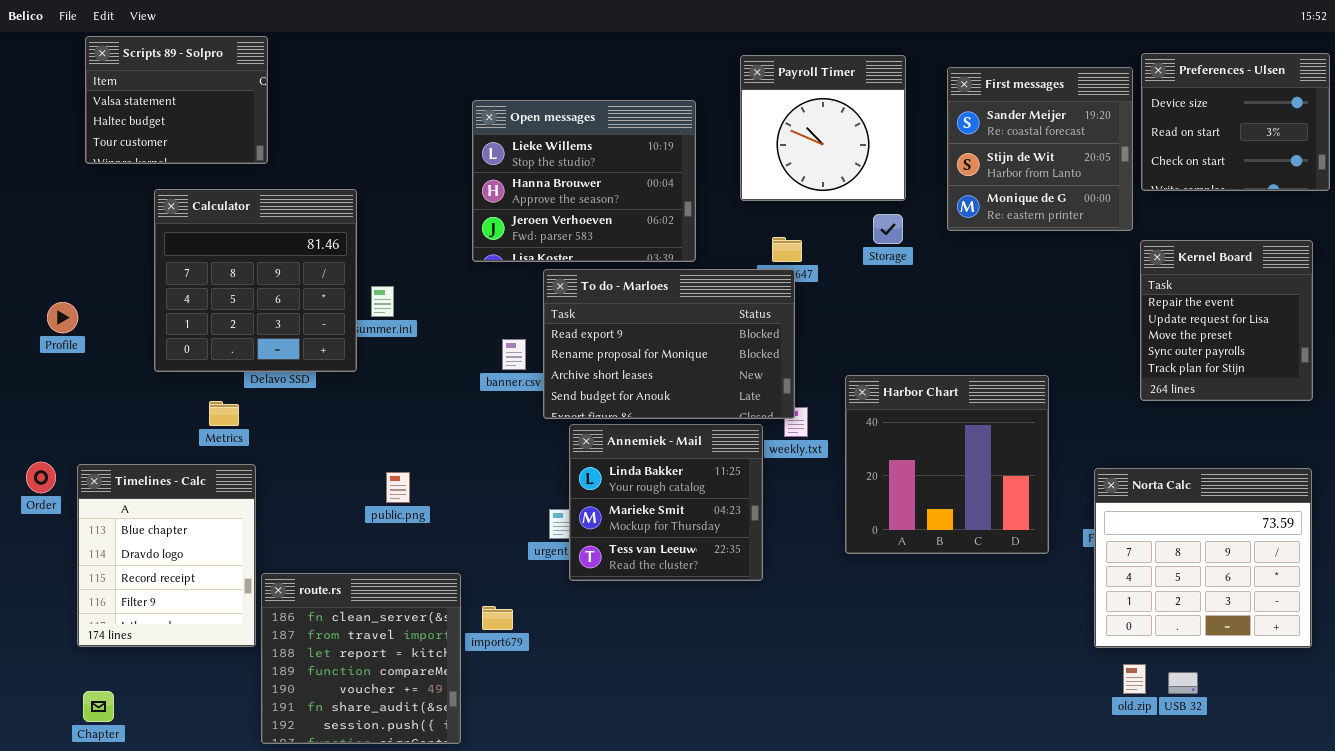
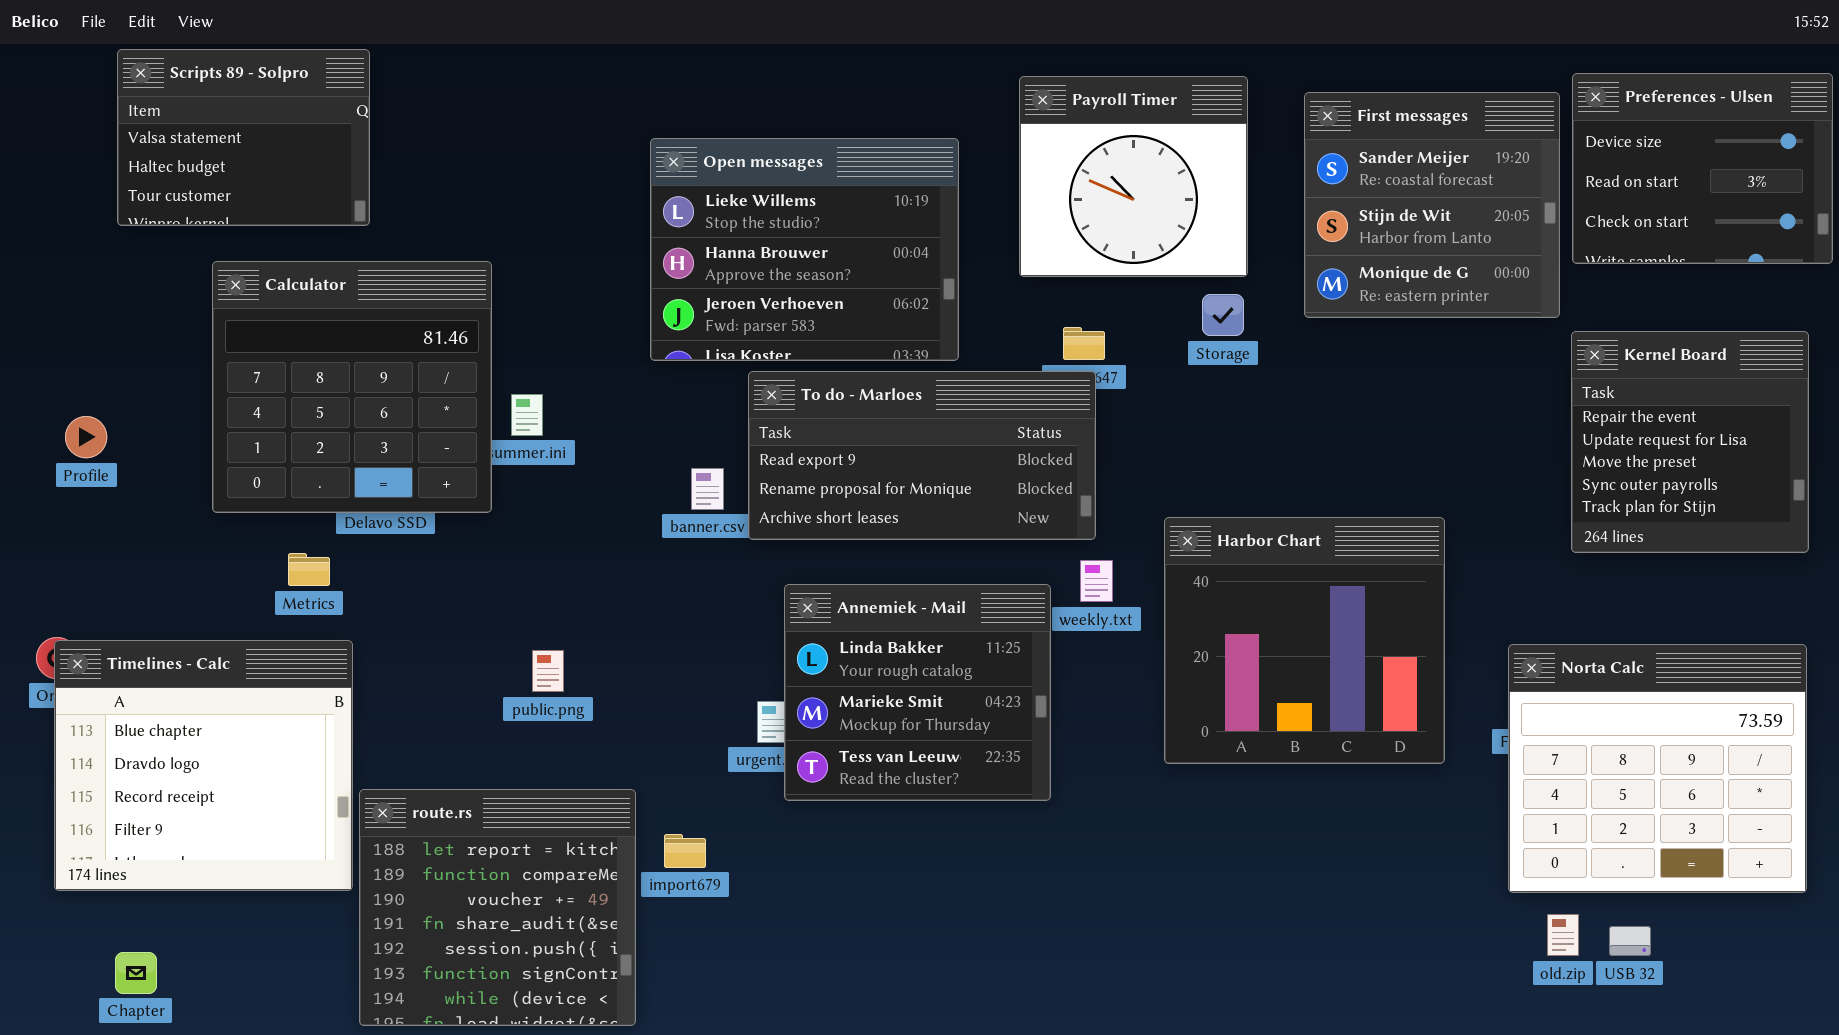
To do - Marloes: [543,269,795,419] -> [748,371,1096,540], resized
Timelines - Calc: [77,464,256,647] -> [54,640,353,891], resized
route.rs: [261,573,461,744] -> [359,789,636,1026], scrolled down 2 rows

